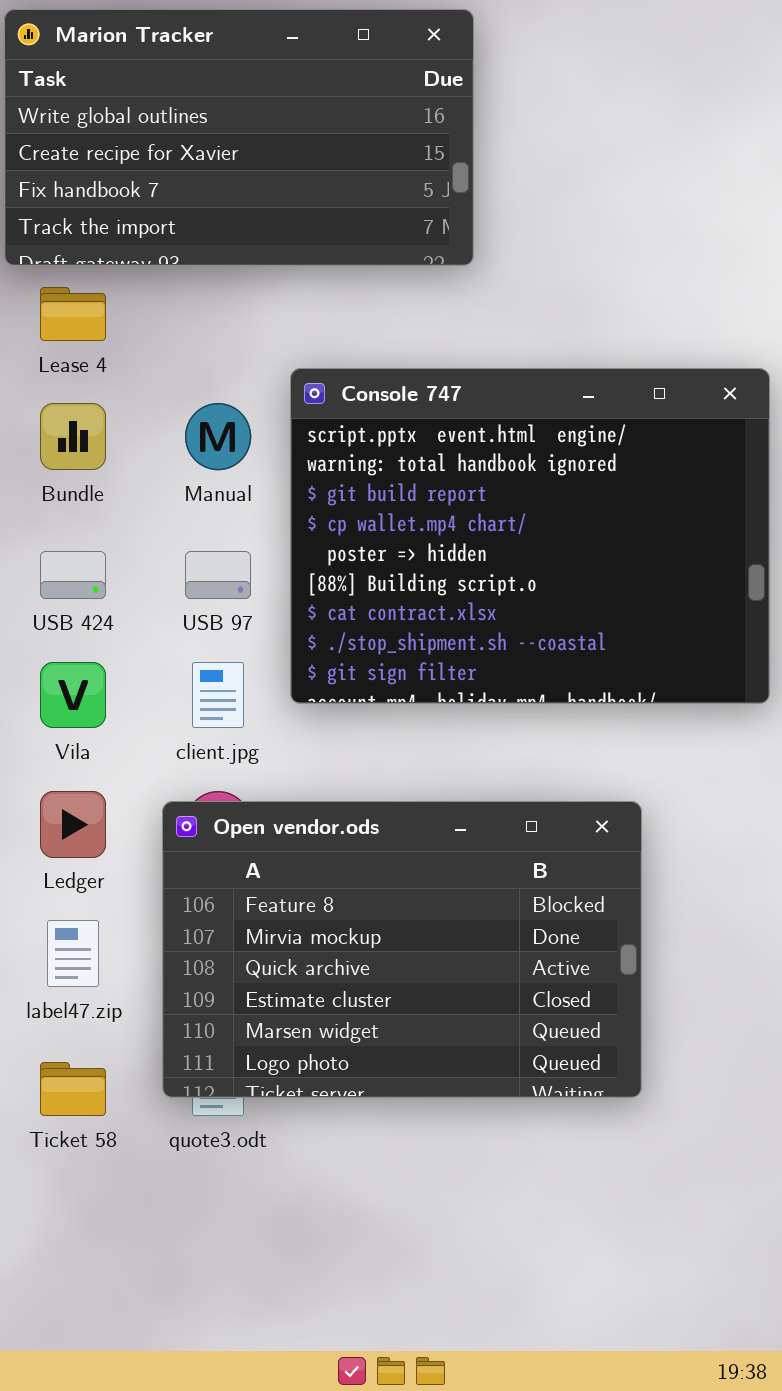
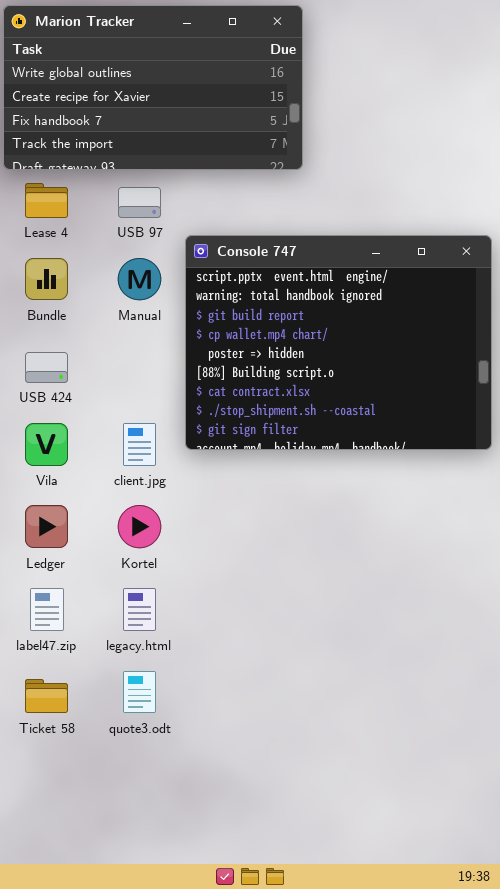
USB 97: [185,551,251,599] -> [118,187,161,218], moved
Open vendor.ods: [162,801,642,1098] -> none, closed

